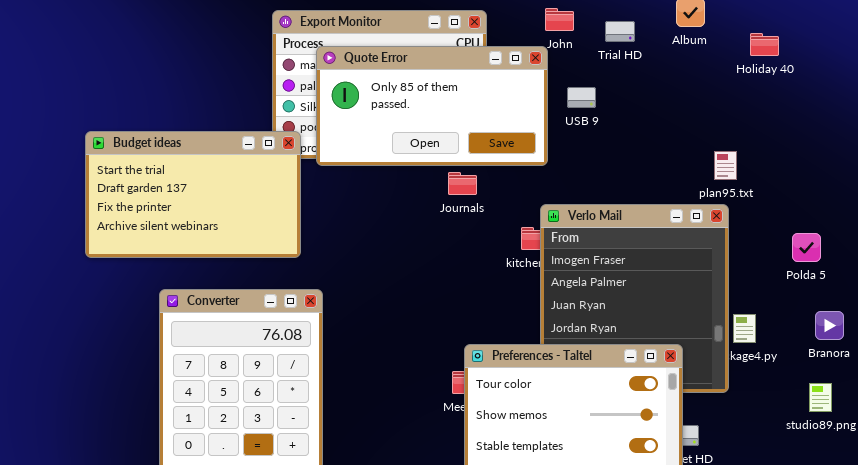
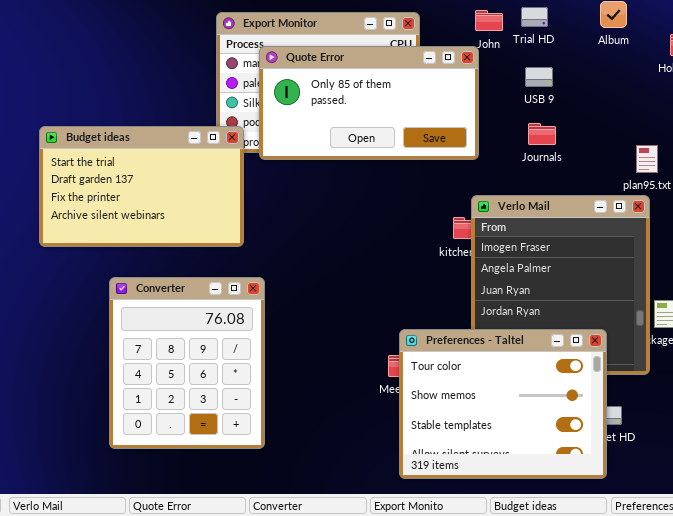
Trial HD: [605,21,635,42] -> [521,7,548,27], moved
USB 9: [567,87,596,108] -> [525,67,553,87], moved
Journals: [448,172,477,195] -> [528,123,556,145], moved

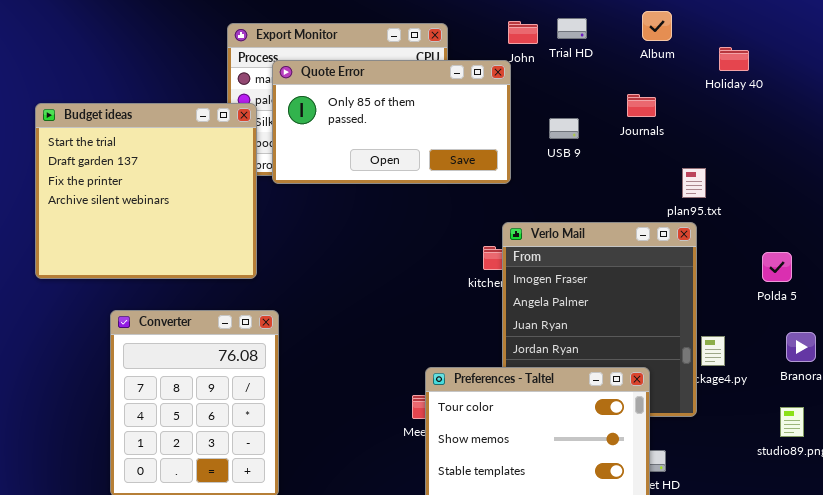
USB 9: [525,67,553,87] -> [549,118,579,139], moved
Journals: [528,123,556,145] -> [627,94,656,117], moved
Budget ideas: [39,126,244,247] -> [35,103,257,279], resized

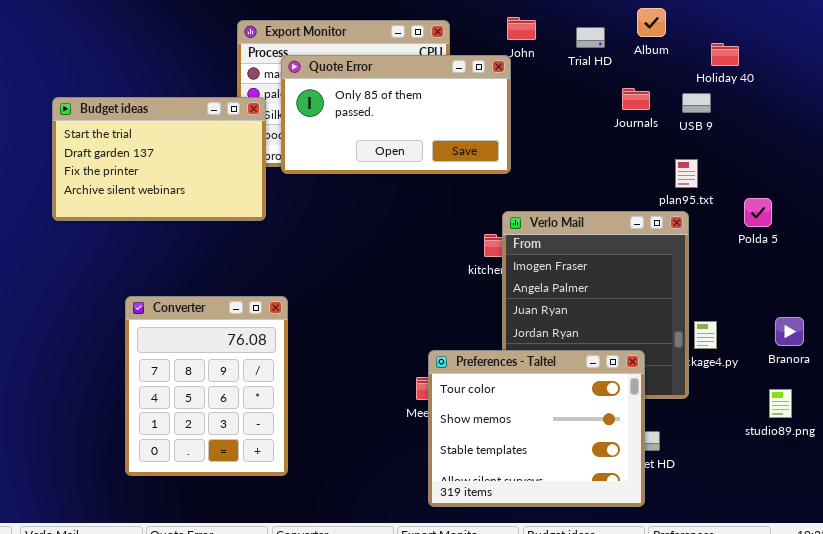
Trial HD: [557,18,587,39] -> [576,27,605,48], moved
Budget ideas: [35,103,257,279] -> [52,97,266,221], resized
USB 9: [549,118,579,139] -> [682,93,711,113], moved
Polda 5: [762,252,792,282] -> [744,198,772,227], moved

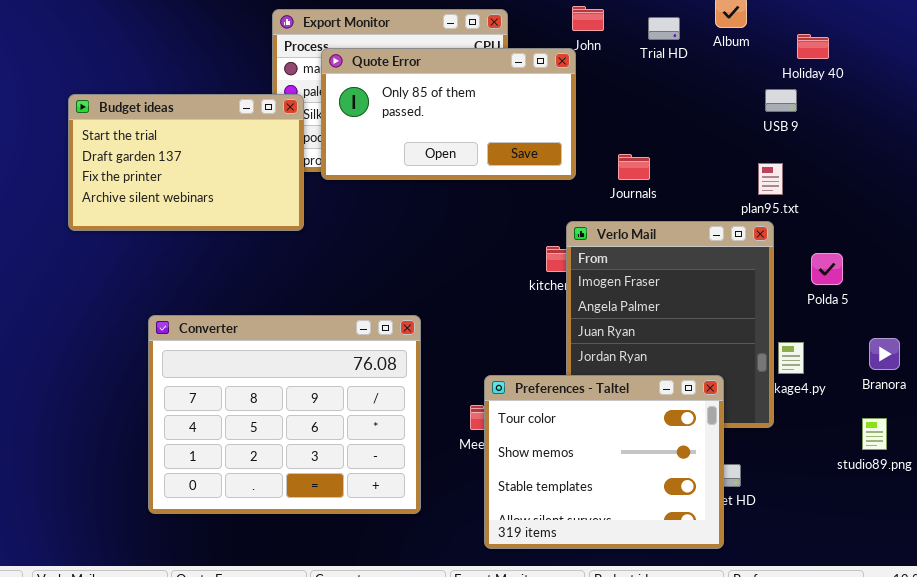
Journals: [622,88,650,110] -> [618,154,650,180], moved
Polda 5: [744,198,772,227] -> [811,253,843,285], moved
Converter: [125,296,288,476] -> [148,315,421,514], resized

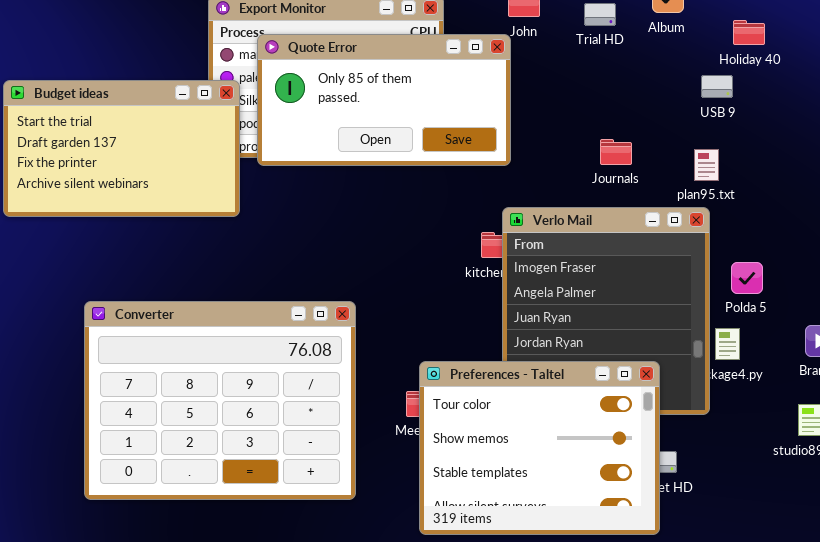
Journals: [618,154,650,180] -> [600,139,632,165], moved
Polda 5: [811,253,843,285] -> [731,262,763,294], moved

